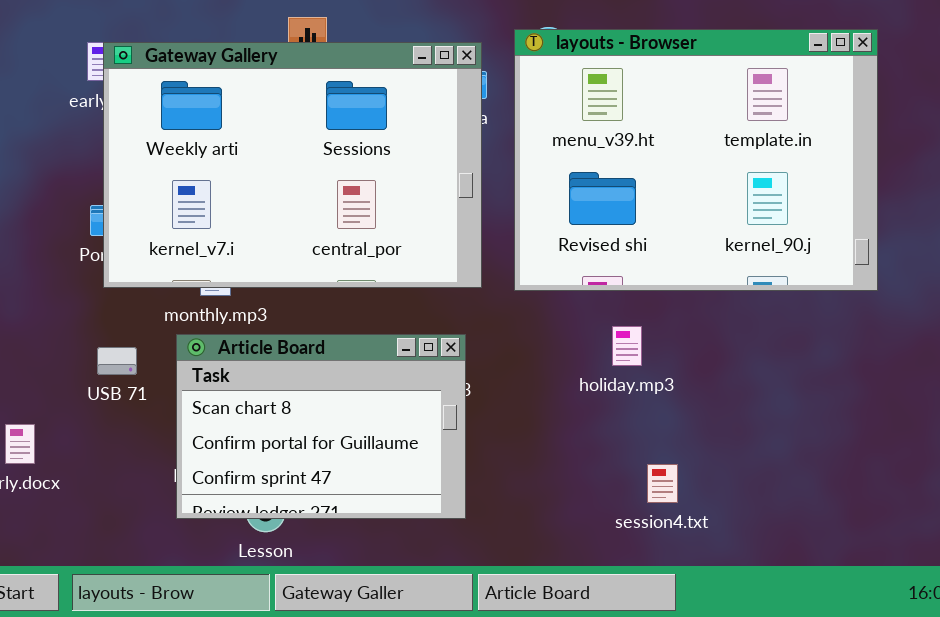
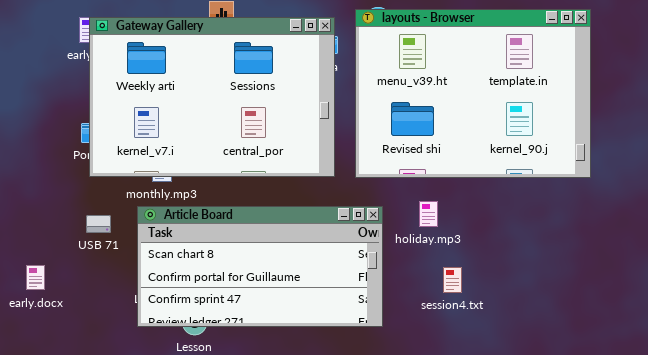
Article Board: [176,334,466,519] -> [137,206,383,327], resized
session4.txt: [647,464,678,503] -> [443,267,462,293], moved

